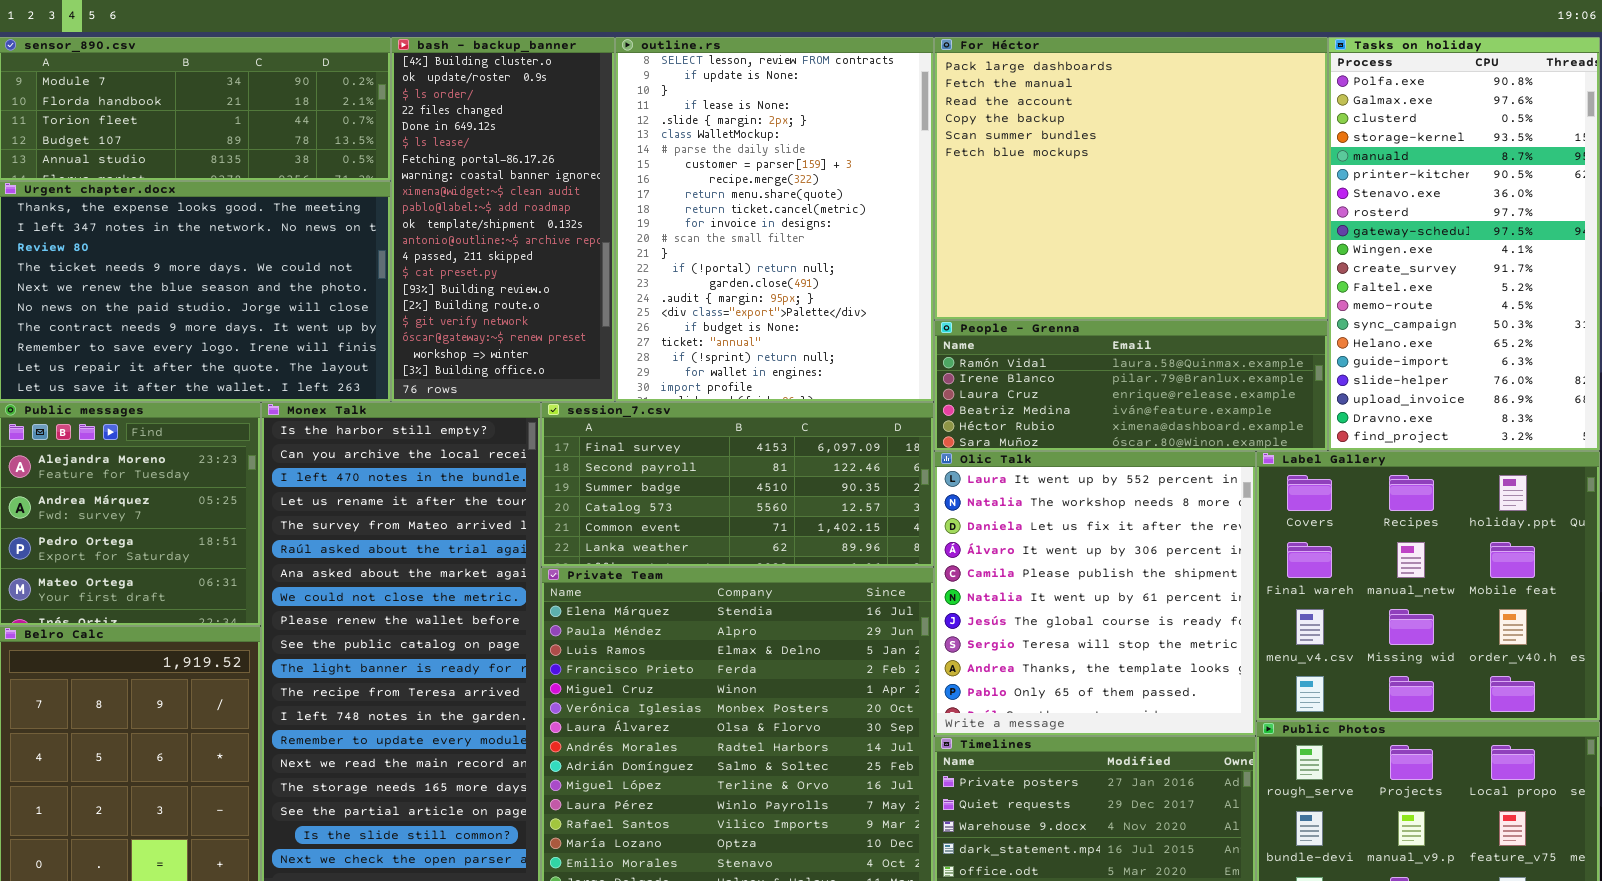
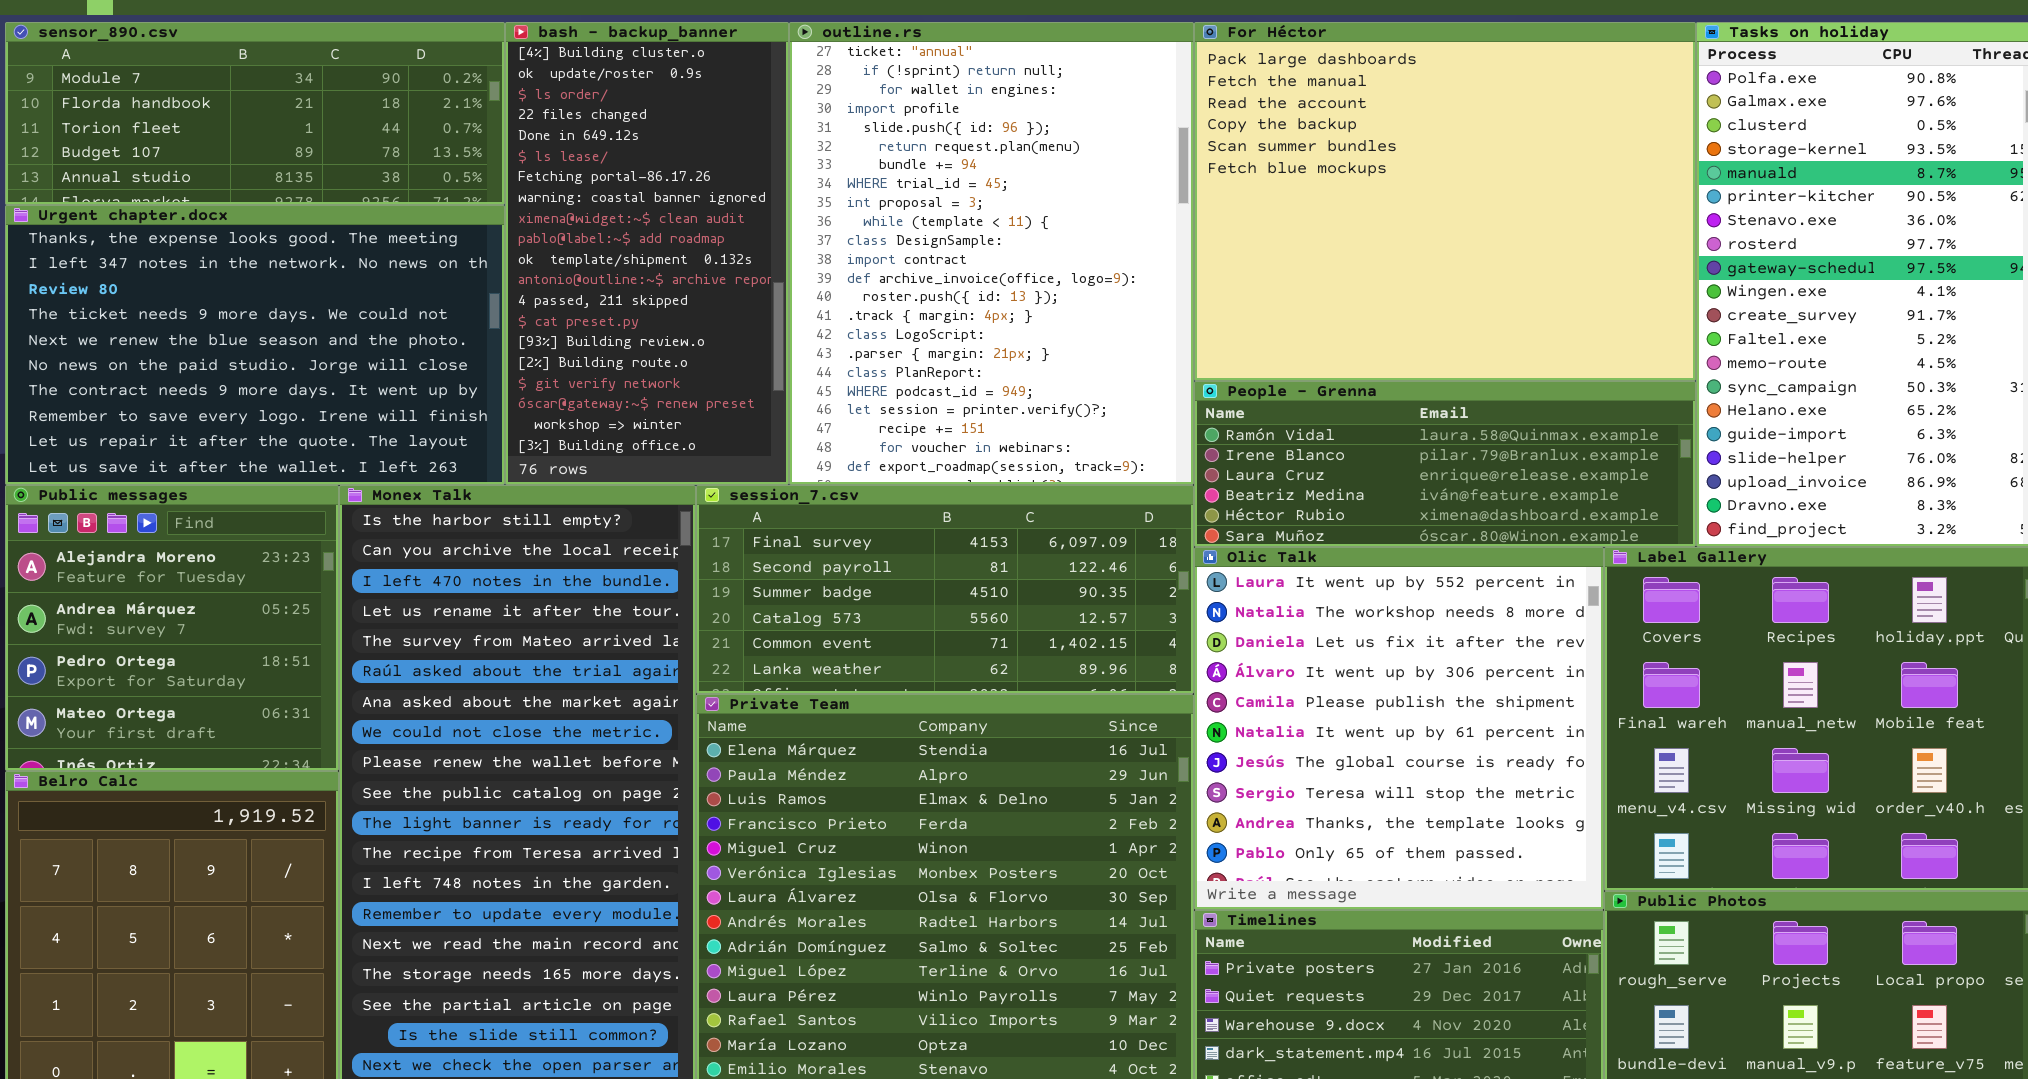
outline.rs: [615,37,934,402] -> [789,22,1194,485], scrolled down 19 rows

